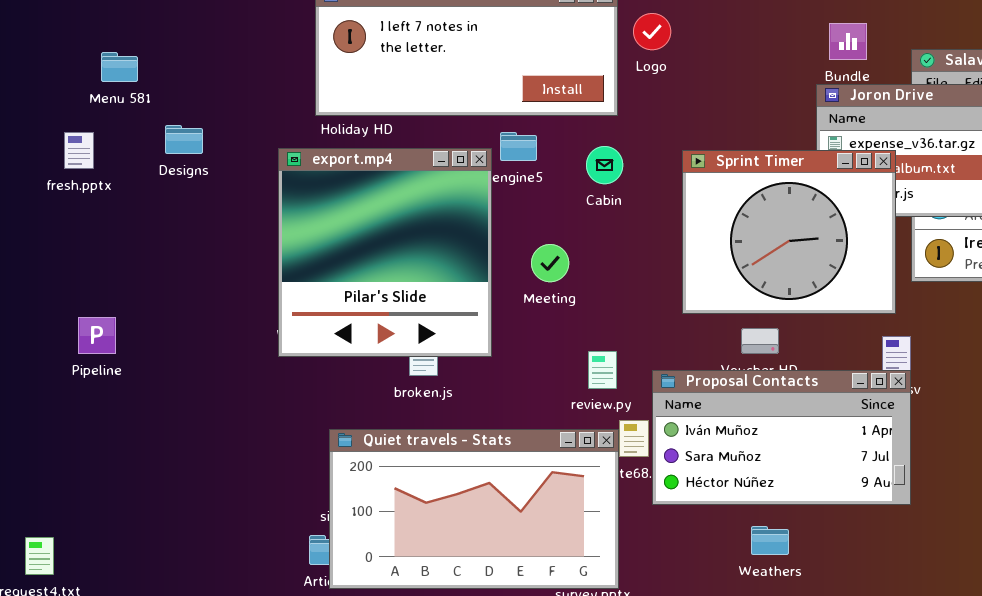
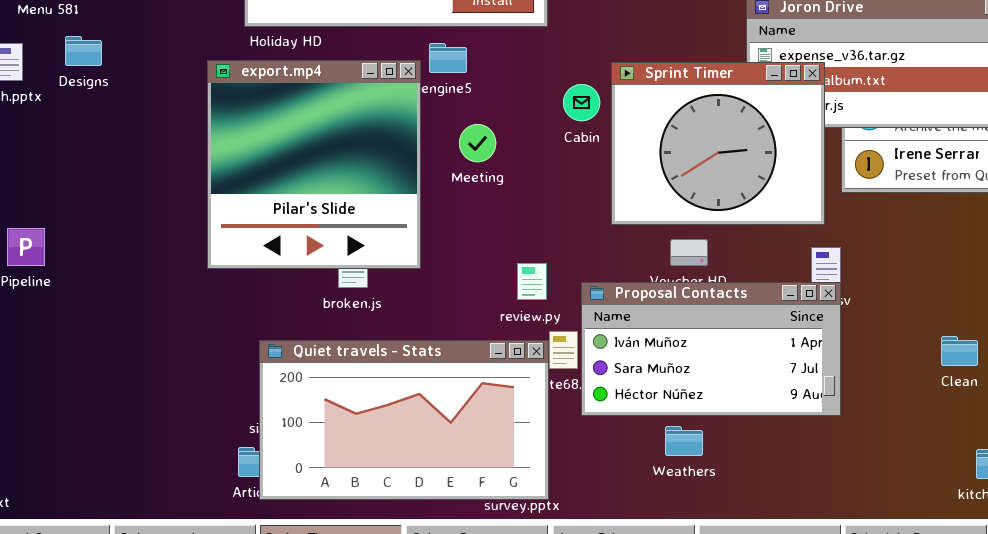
Designs: [165,125,203,154] -> [65,36,102,66], moved
Cabin: [586,146,623,184] -> [563,84,600,121], moved
Meeting: [531,244,569,282] -> [459,124,496,162], moved
Weathers: [751,526,789,555] -> [665,426,703,456], moved

